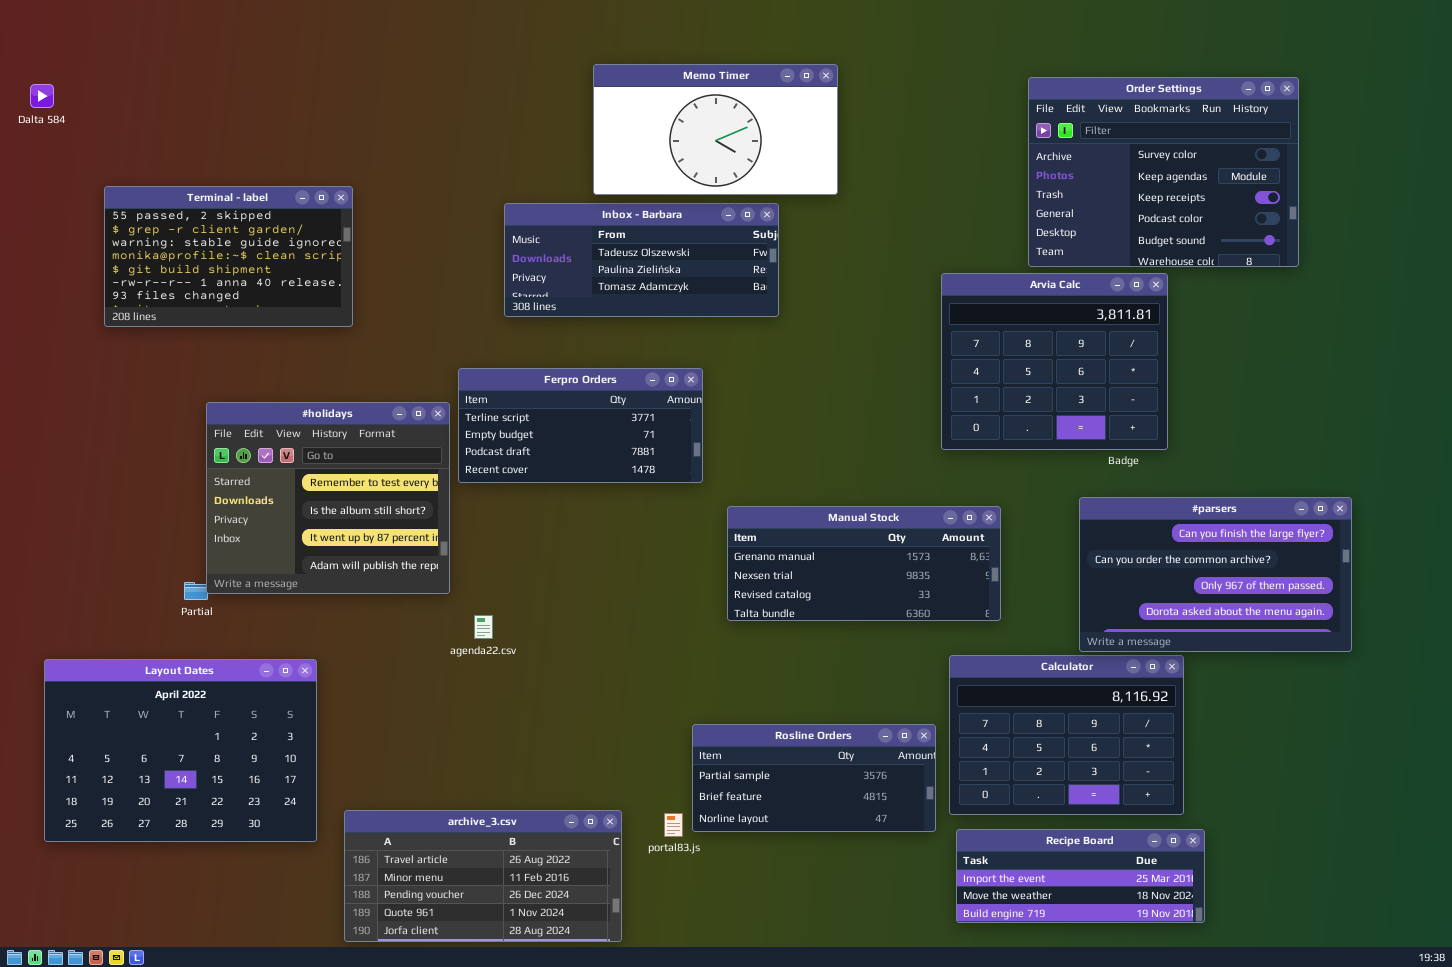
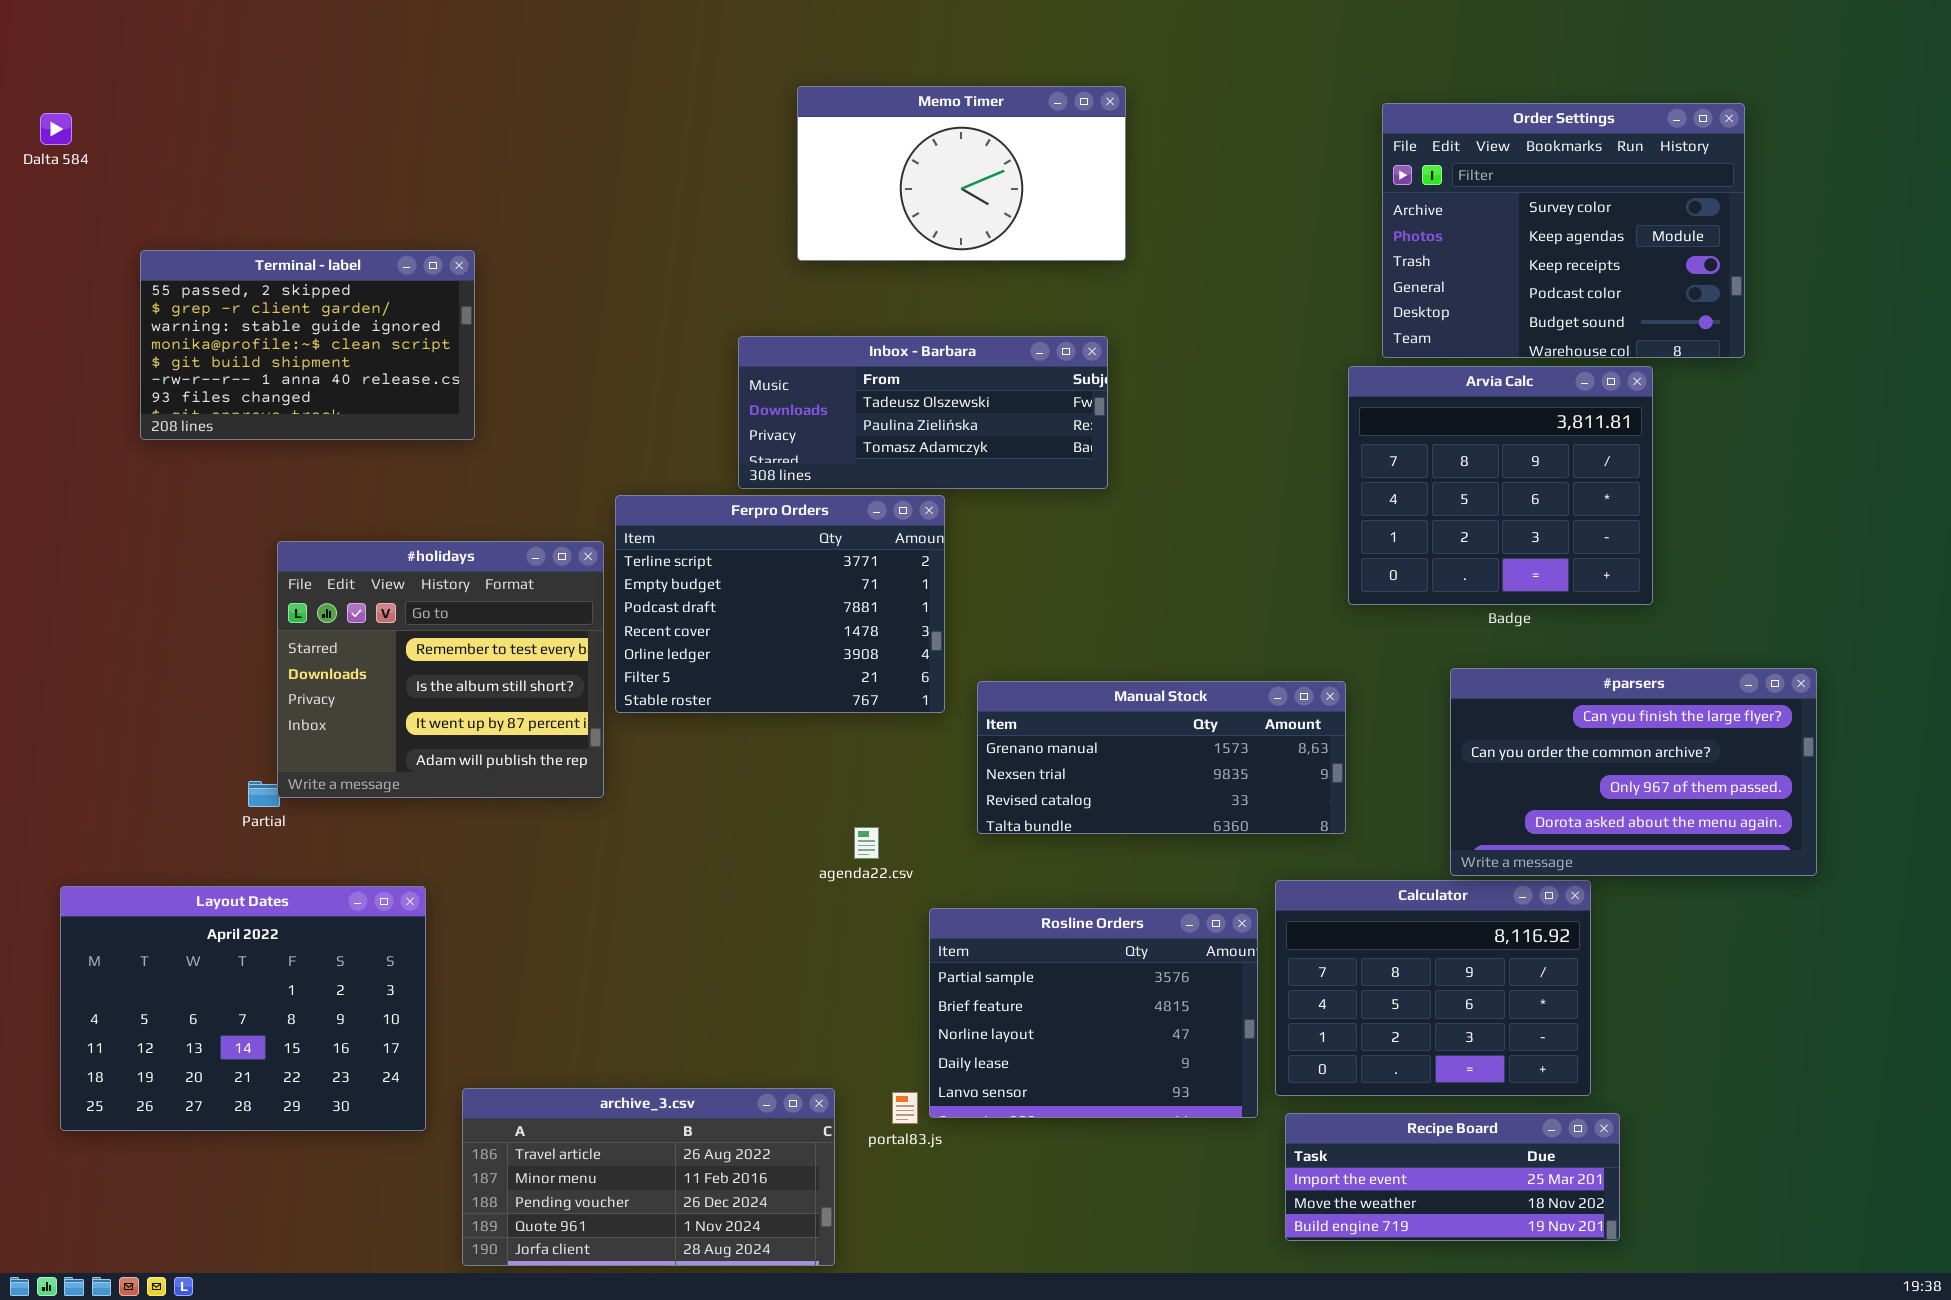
Inbox - Barbara: [504,203,779,317] -> [738,336,1108,489], moved
Arvia Calc: [941,273,1168,450] -> [1348,366,1653,605], moved
Ferpro Orders: [458,368,703,483] -> [615,495,945,713], resized
agenda22.csv: [474,615,493,639] -> [854,827,879,859], moved
Rosline Orders: [692,724,936,832] -> [929,908,1258,1118], resized

